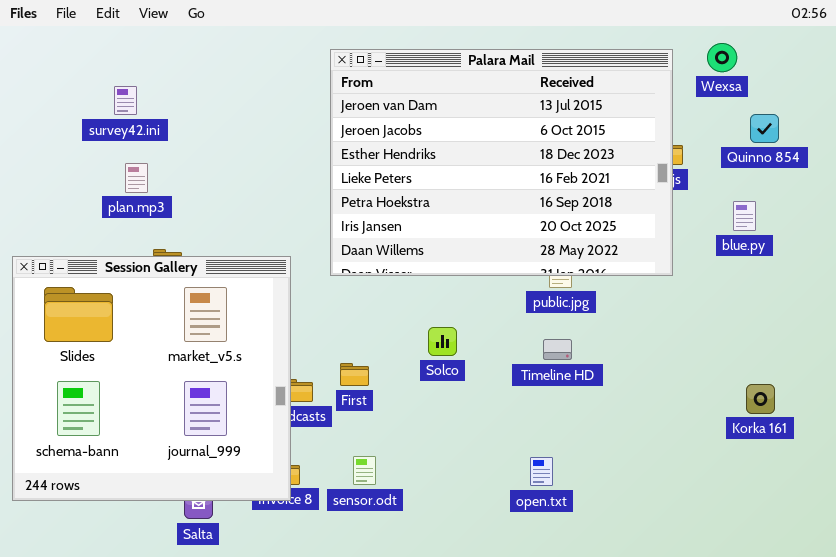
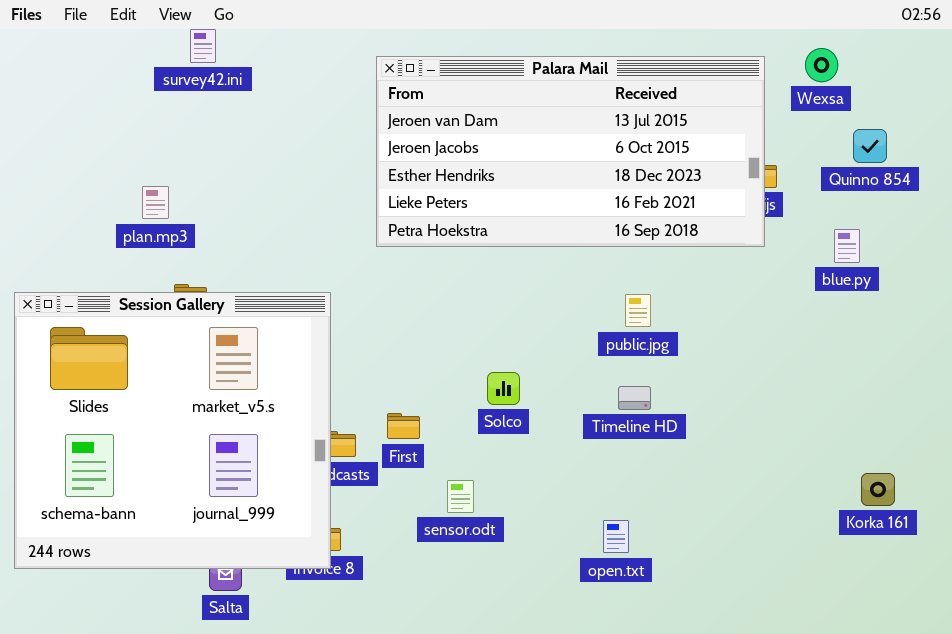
Palara Mail: [330,49,673,276] -> [376,56,765,247], resized
survey42.ini: [114,86,137,115] -> [190,29,216,63], moved
Korka 161: [746,384,775,414] -> [861,473,895,506], moved
sensor.odt: [353,456,376,485] -> [447,480,474,513], moved

